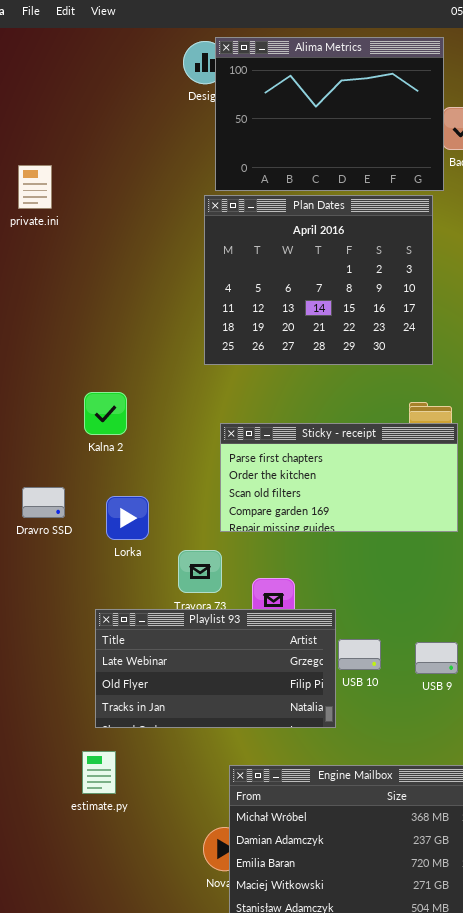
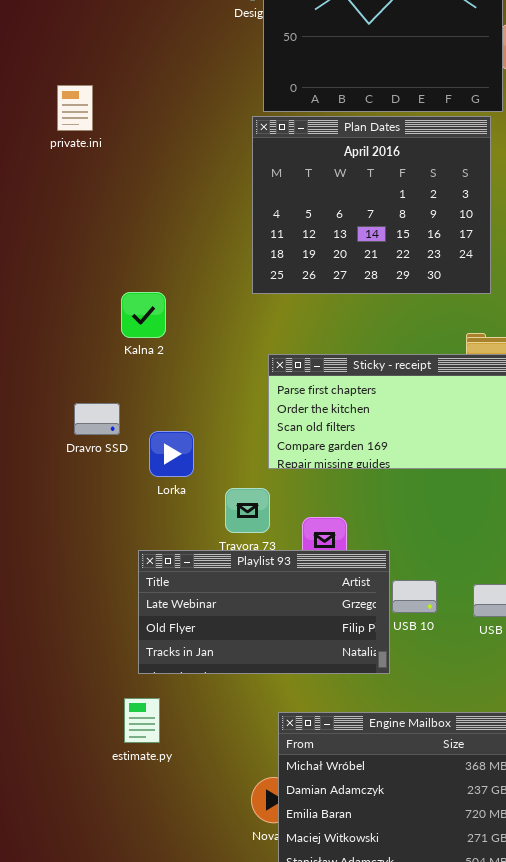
Kalna 2: [84,392,127,435] -> [121,292,166,338], moved
Dravro SSD: [22,487,65,518] -> [74,403,120,435], moved

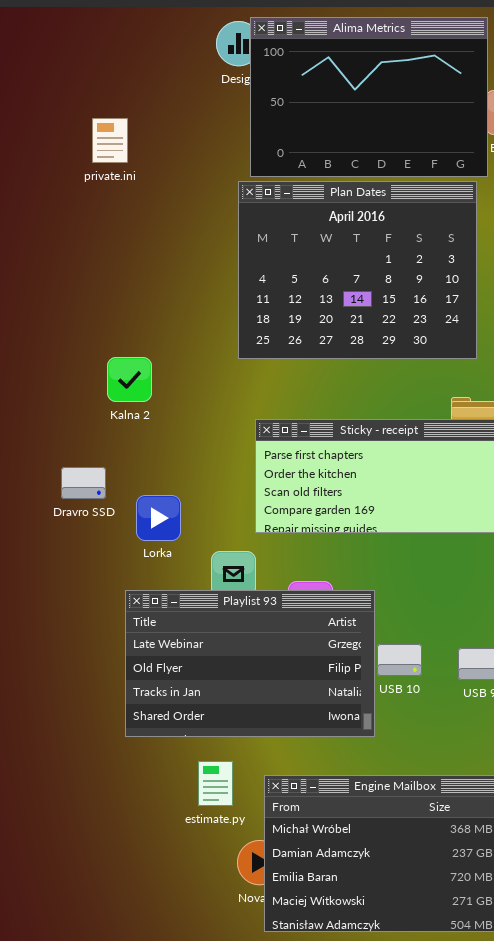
private.ini: [57,85,93,131] -> [92,118,128,163], moved
Playlist 93: [138,550,390,674] -> [125,590,375,737], resized
estimate.py: [124,698,160,743] -> [198,761,233,806], moved

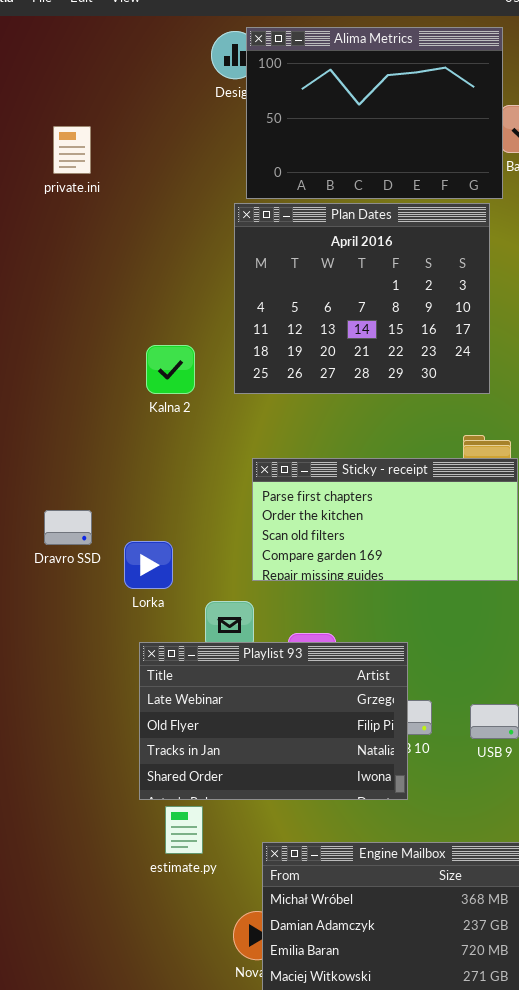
private.ini: [92,118,128,163] -> [53,126,91,174], moved
Kalna 2: [107,357,152,402] -> [146,345,195,394], moved
Playlist 93: [125,590,375,737] -> [139,642,408,800], moved
estimate.py: [198,761,233,806] -> [165,806,203,854], moved

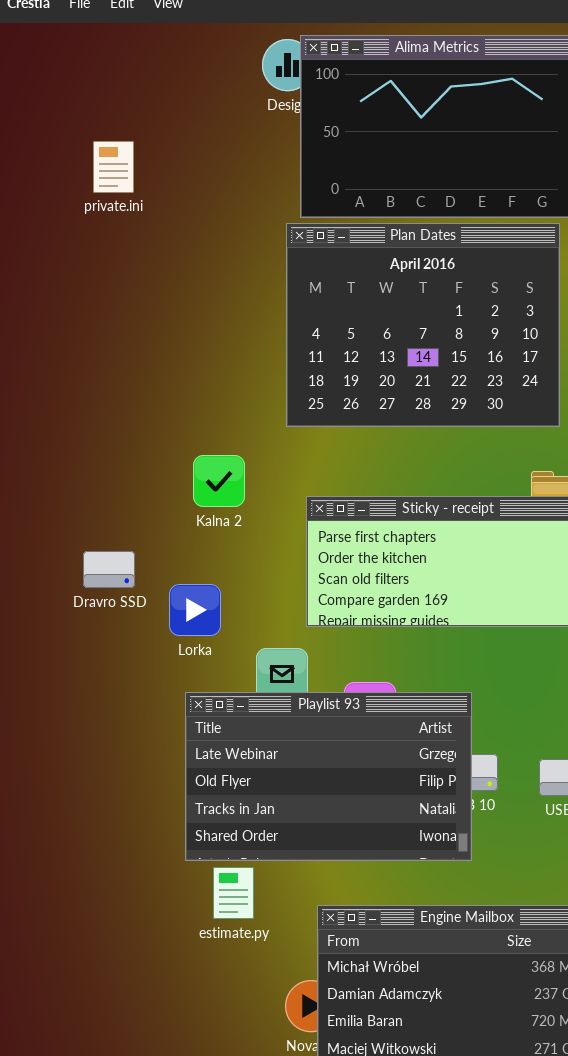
Kalna 2: [146,345,195,394] -> [193,455,245,507], moved

